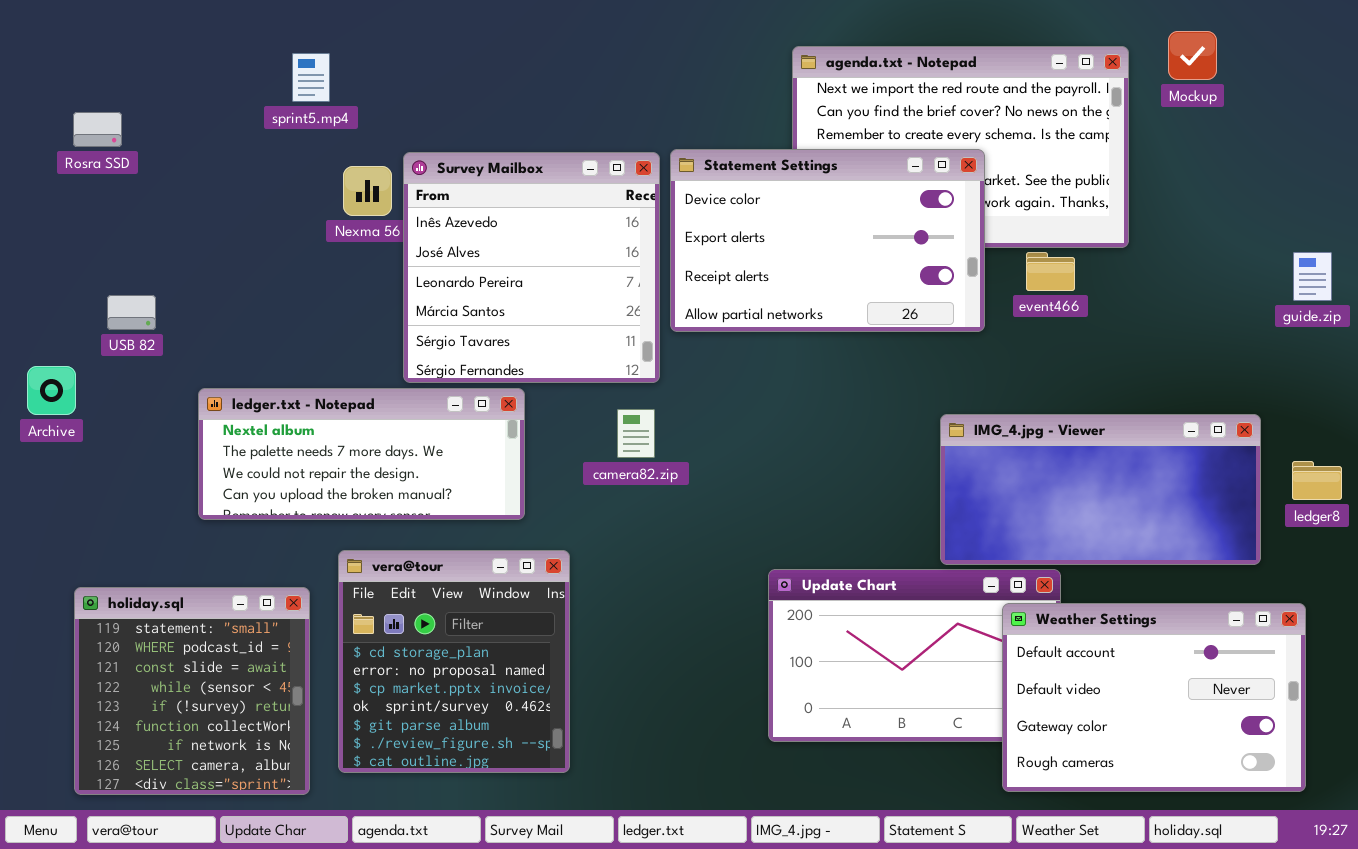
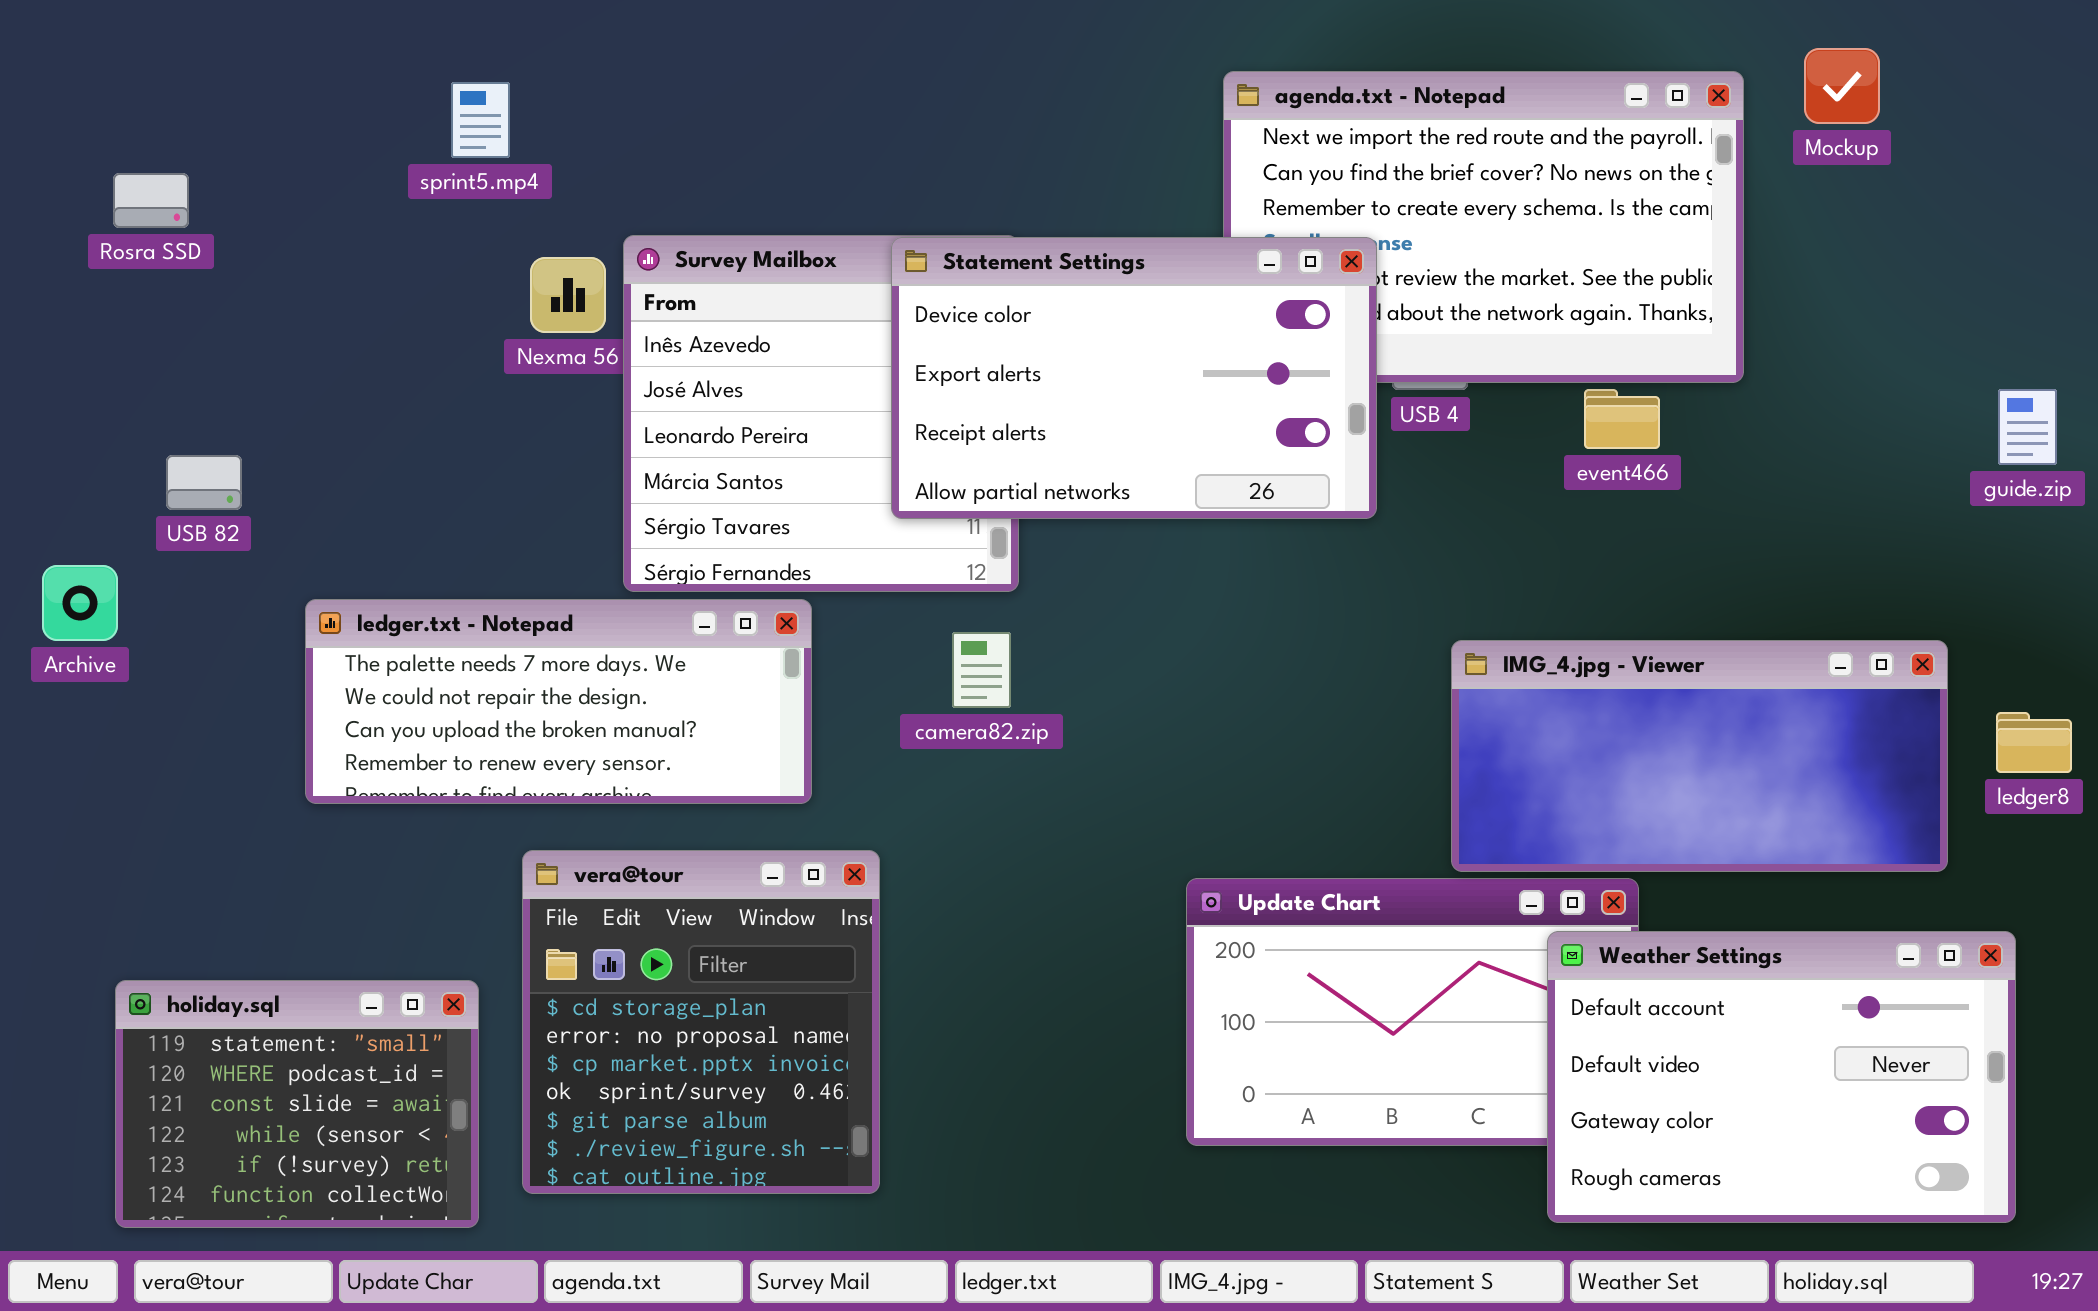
Statement Settings: [670,149,985,332] -> [891,237,1377,519], moved
ledger.txt - Notepad: [198,388,525,520] -> [305,599,812,804], scrolled down 1 row
holiday.sql: [74,587,310,795] -> [115,980,479,1228], resized

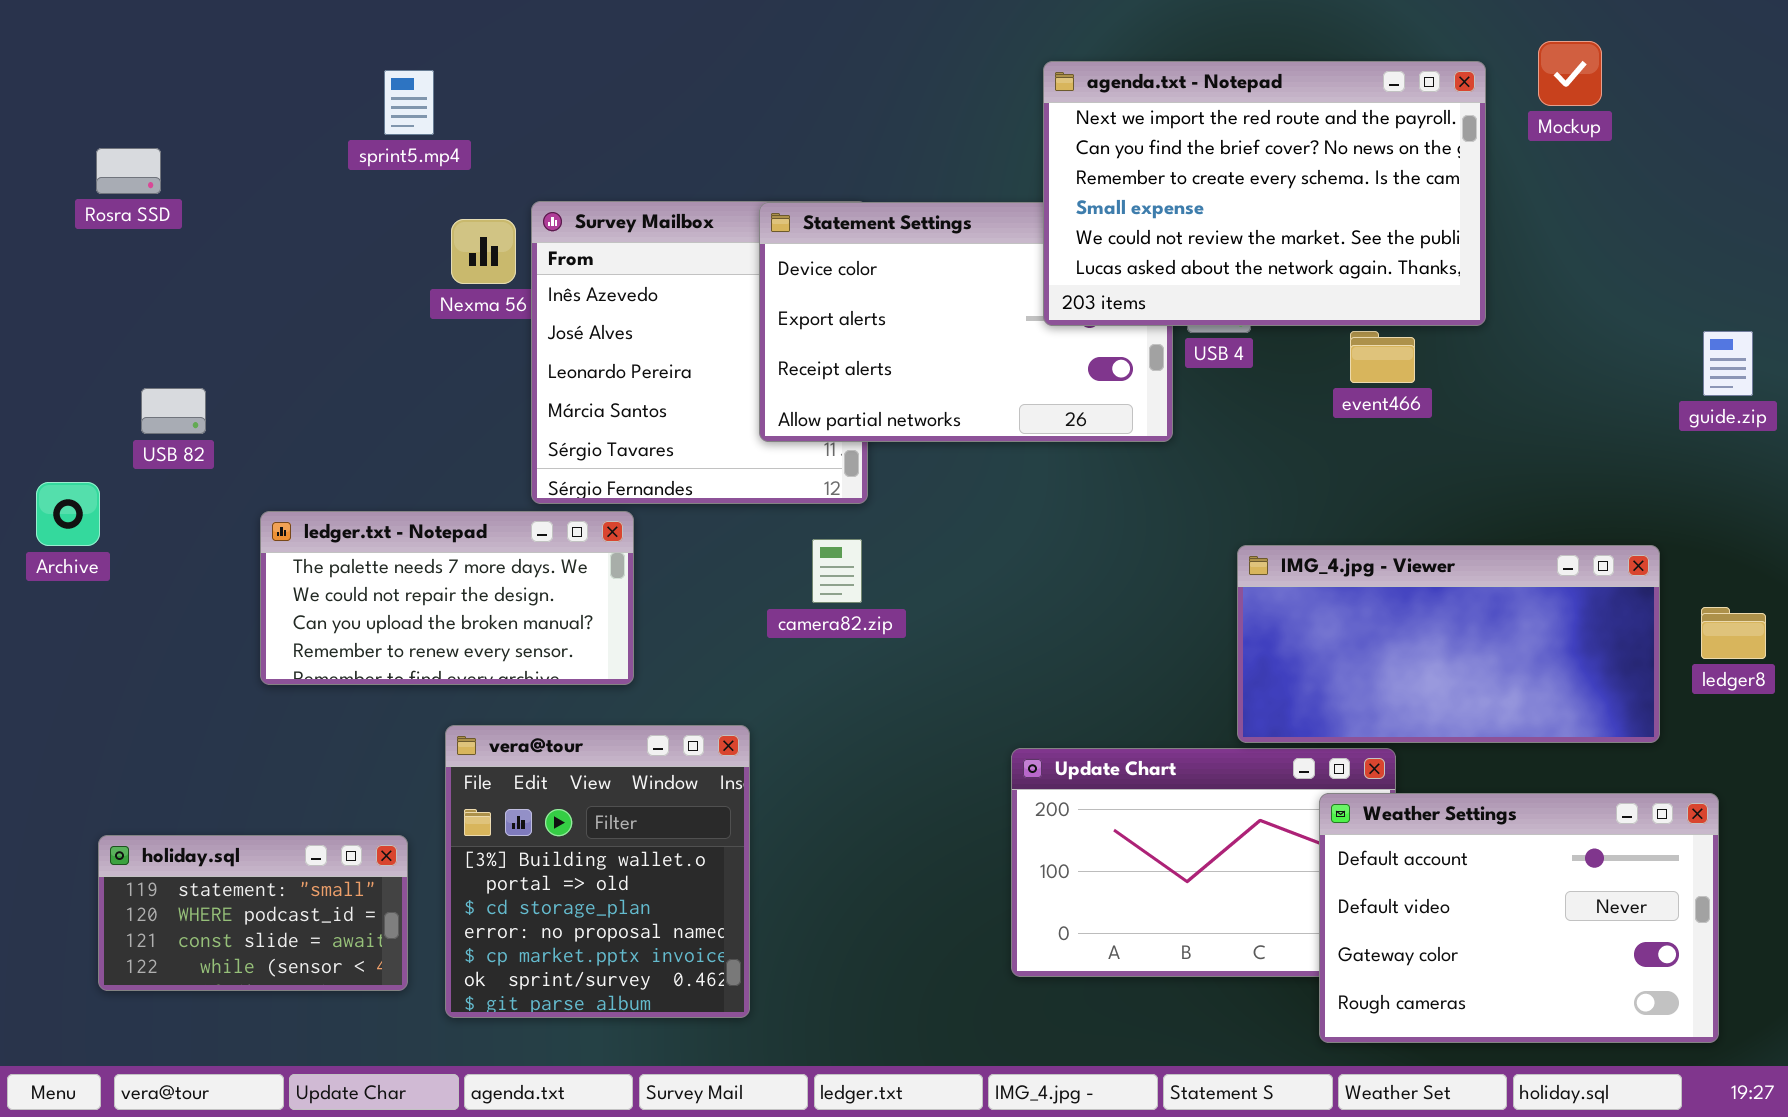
agenda.txt - Notepad: [1223,71,1744,383] -> [1043,61,1486,326], raised
ledger.txt - Notepad: [305,599,812,804] -> [260,511,634,685], resized
vera@tour: [522,850,880,1194] -> [445,725,750,1018], scrolled up 2 rows
holiday.sql: [115,980,479,1228] -> [98,835,408,991], resized

